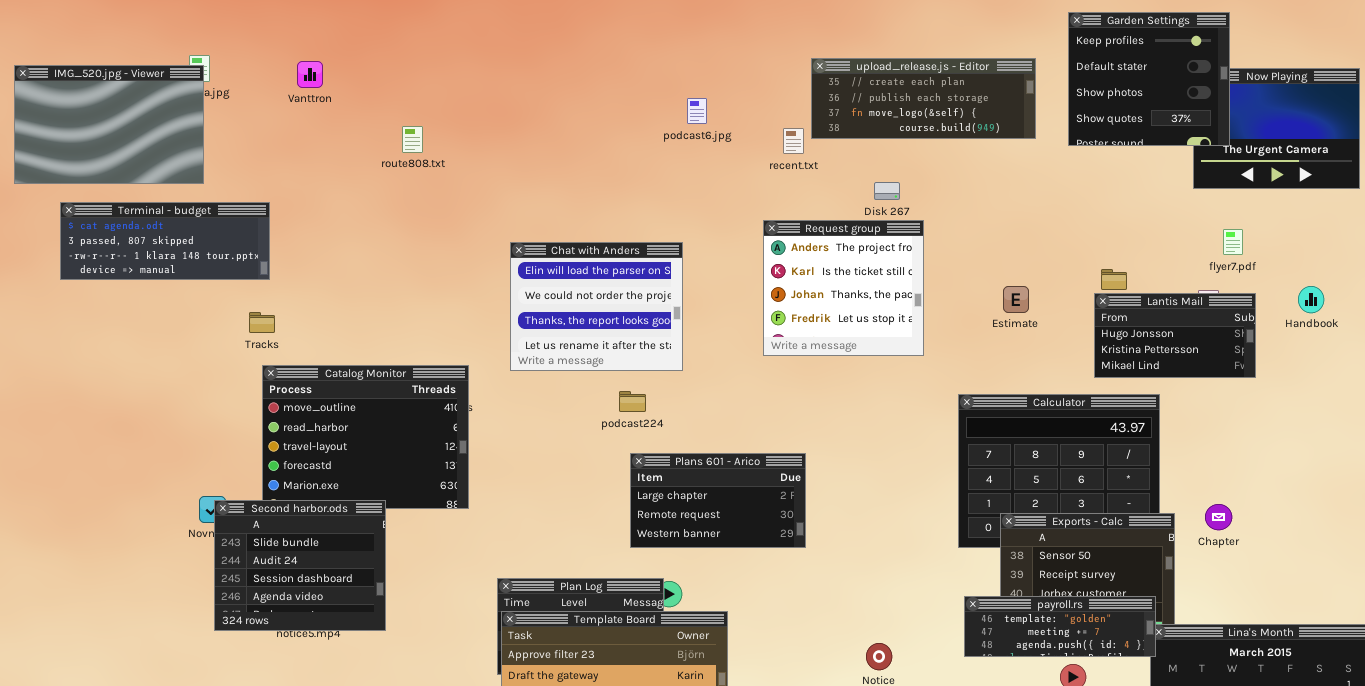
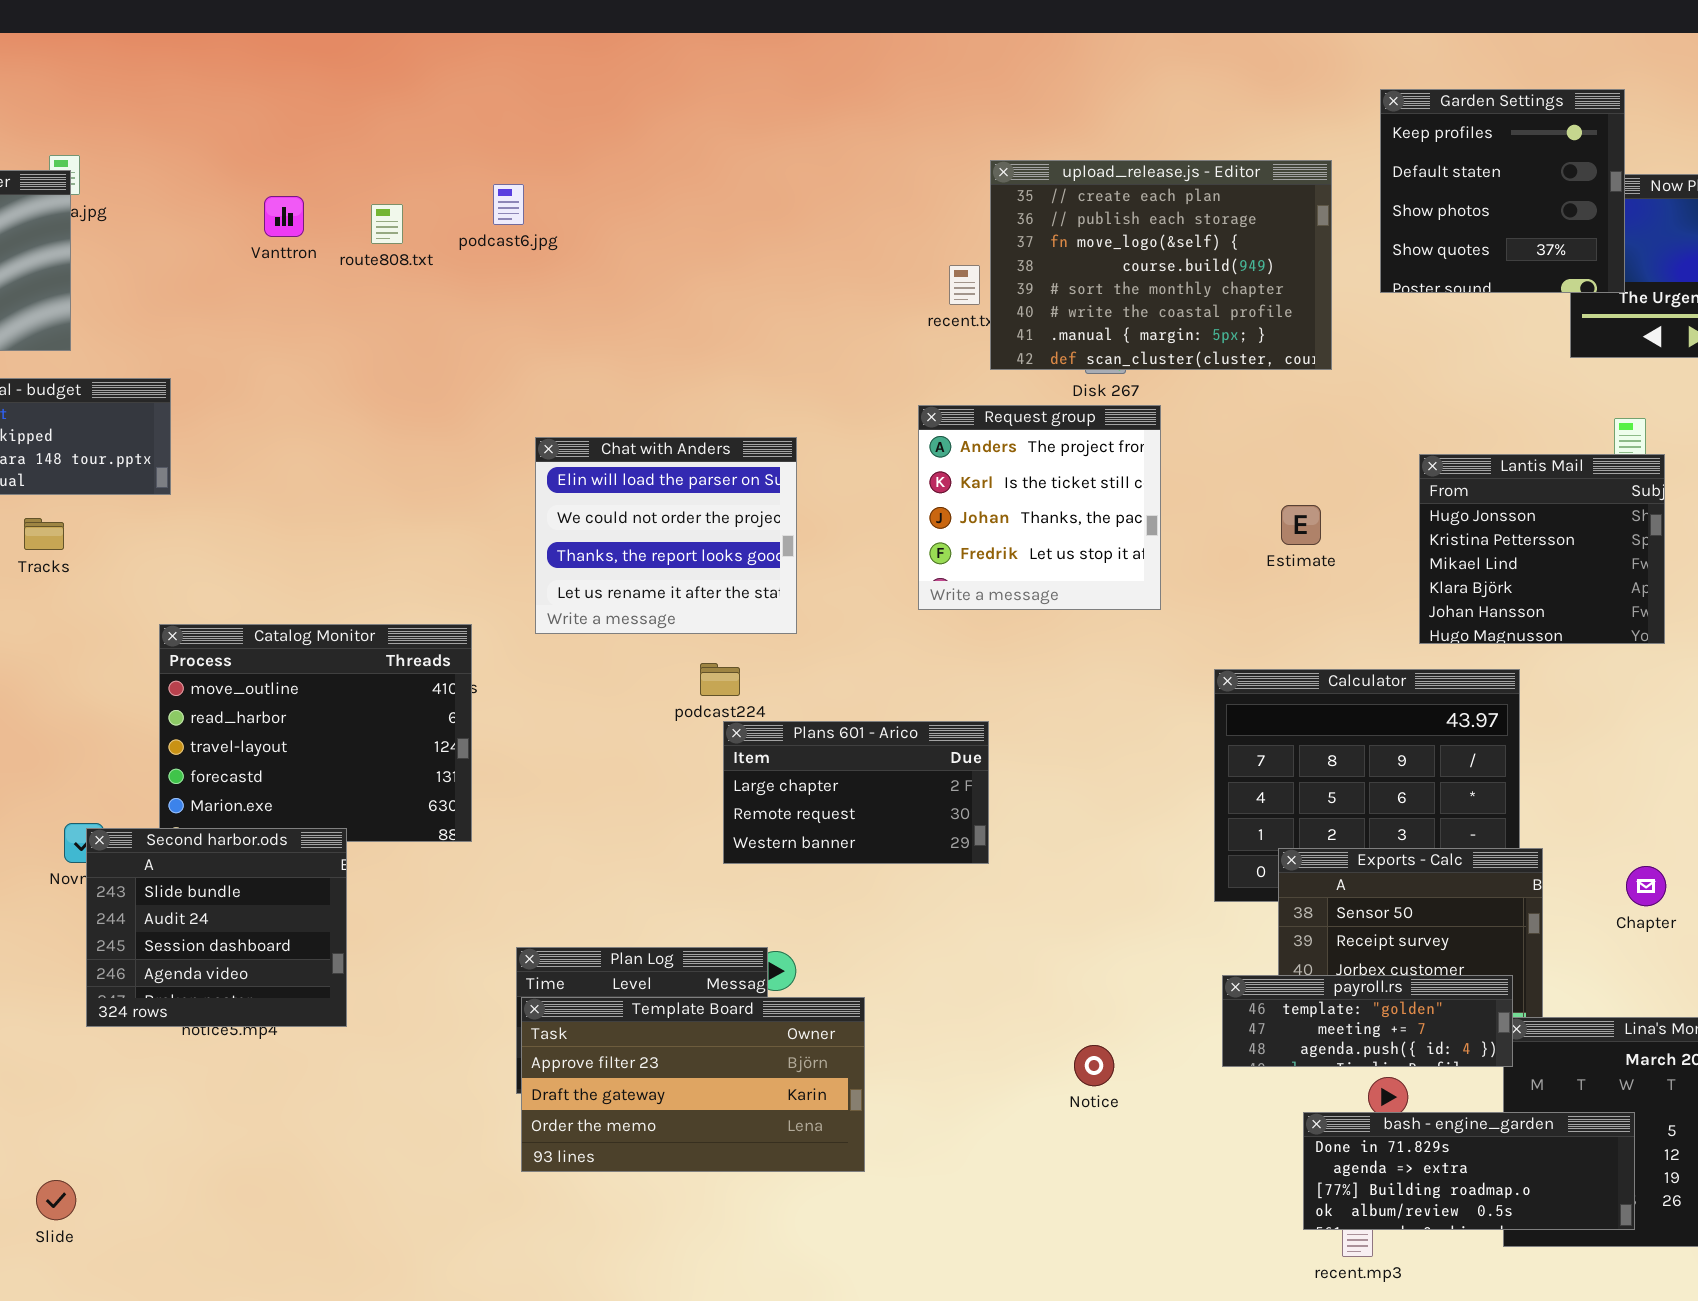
upload_release.js - Editor: [811,58,1036,139] -> [990,160,1332,370], resized
Vanttron: [297,61,323,88] -> [264,196,304,237], moved
podcast6.jpg: [687,98,707,124] -> [493,184,524,225], moved
route808.txt: [402,126,423,153] -> [371,204,403,244], moved
Lantis Mail: [1094,293,1256,378] -> [1419,454,1665,644], resized
Tracks: [249,312,275,333] -> [24,518,64,550], moved
Plans 601 - Arico: [630,453,806,548] -> [723,721,989,864], moved
Chapter: [1205,504,1232,530] -> [1626,866,1666,906], moved

